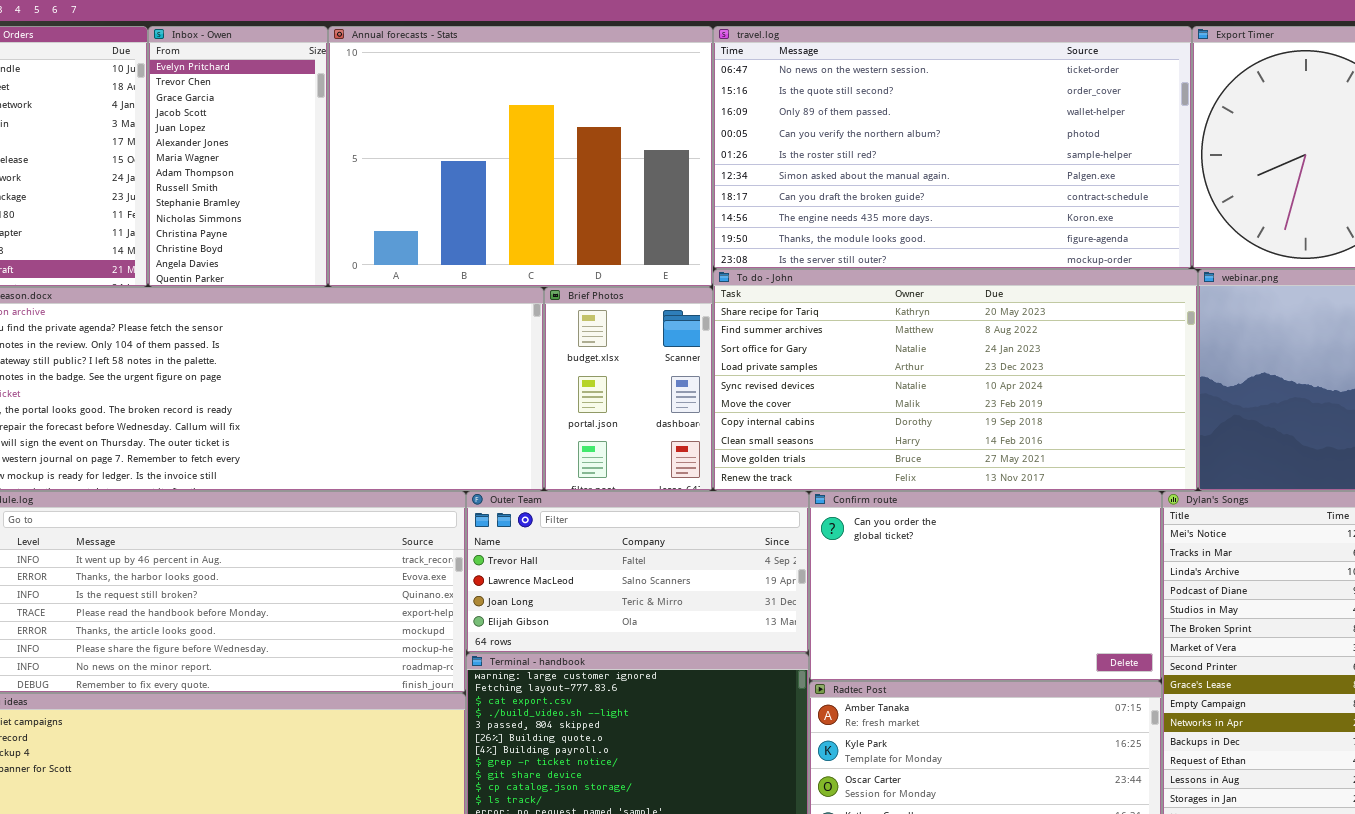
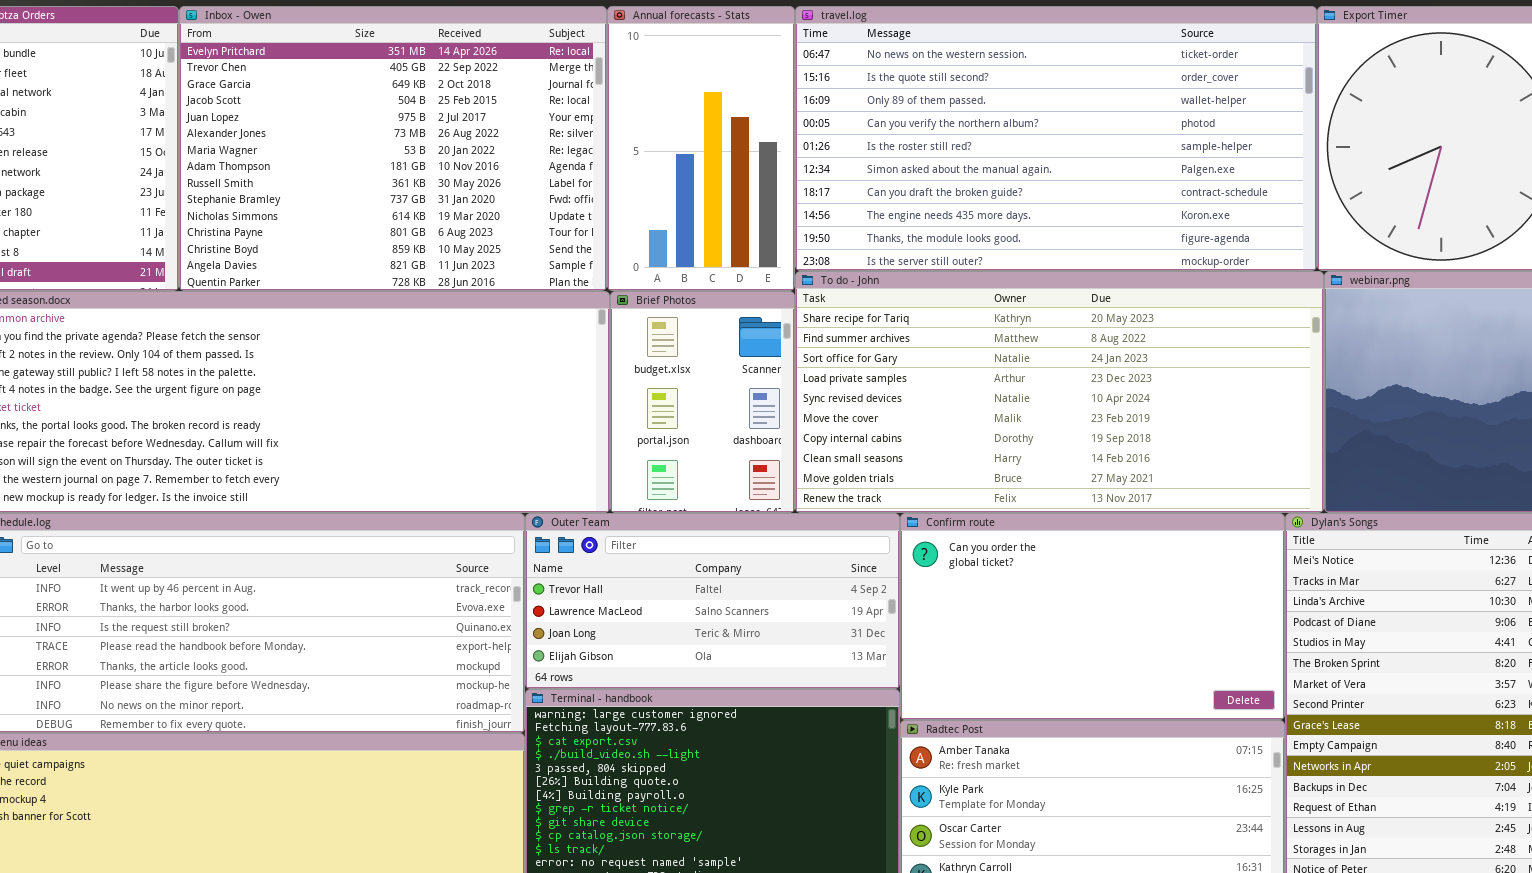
Inbox - Owen: [148,26,328,287] -> [179,6,607,291], resized
Annual forecasts - Stats: [328,26,713,287] -> [607,6,795,291], resized

